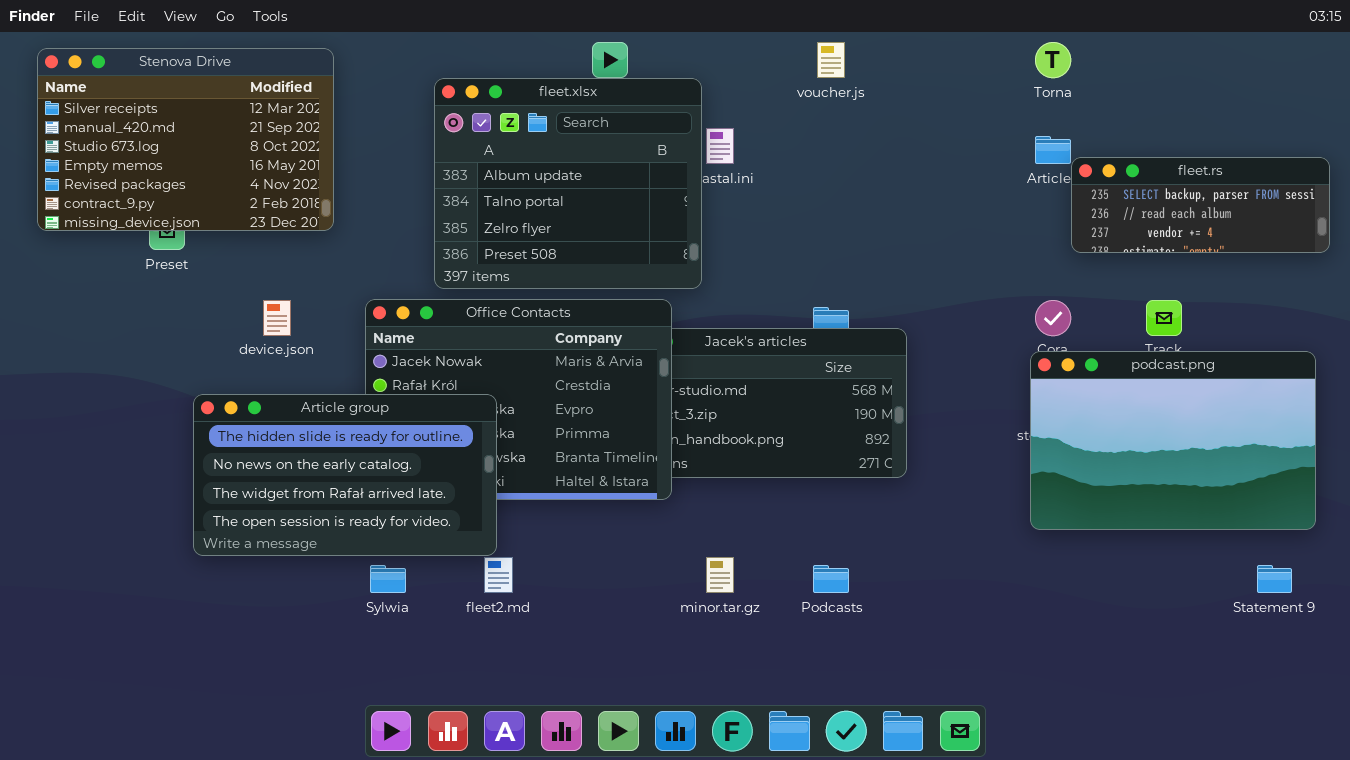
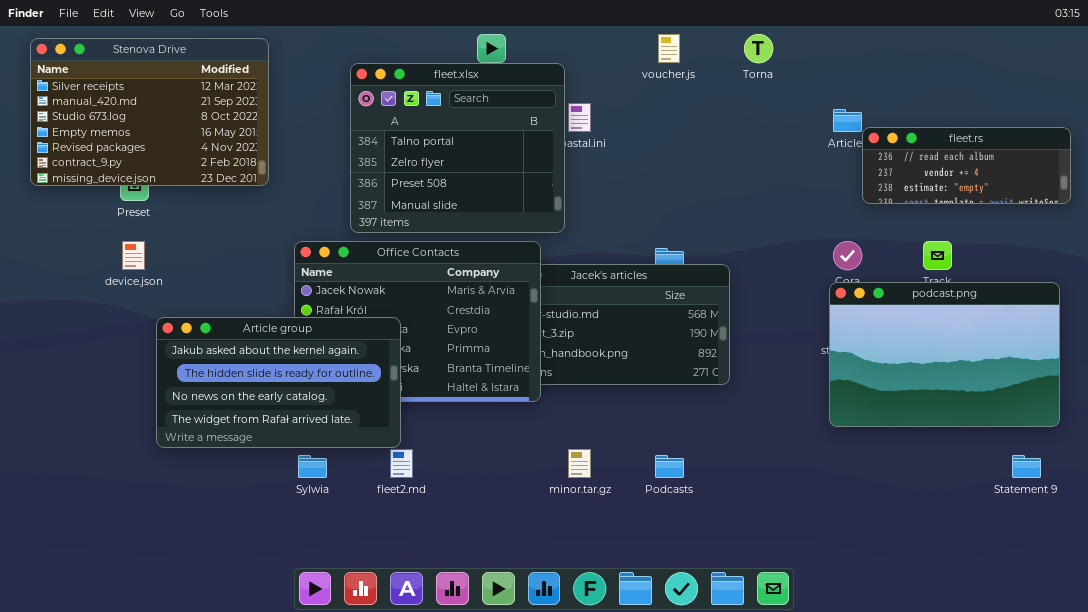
Torna: [1035,42,1071,78] -> [744,34,773,63], moved
fleet.xlsx: [434,78,702,289] -> [350,63,565,233], scrolled down 1 row
fleet.rs: [1071,157,1330,253] -> [862,127,1071,204], scrolled down 1 row
device.json: [263,300,291,336] -> [122,241,145,270], moved
Article group: [193,394,497,556] -> [156,317,401,448], scrolled up 1 row

